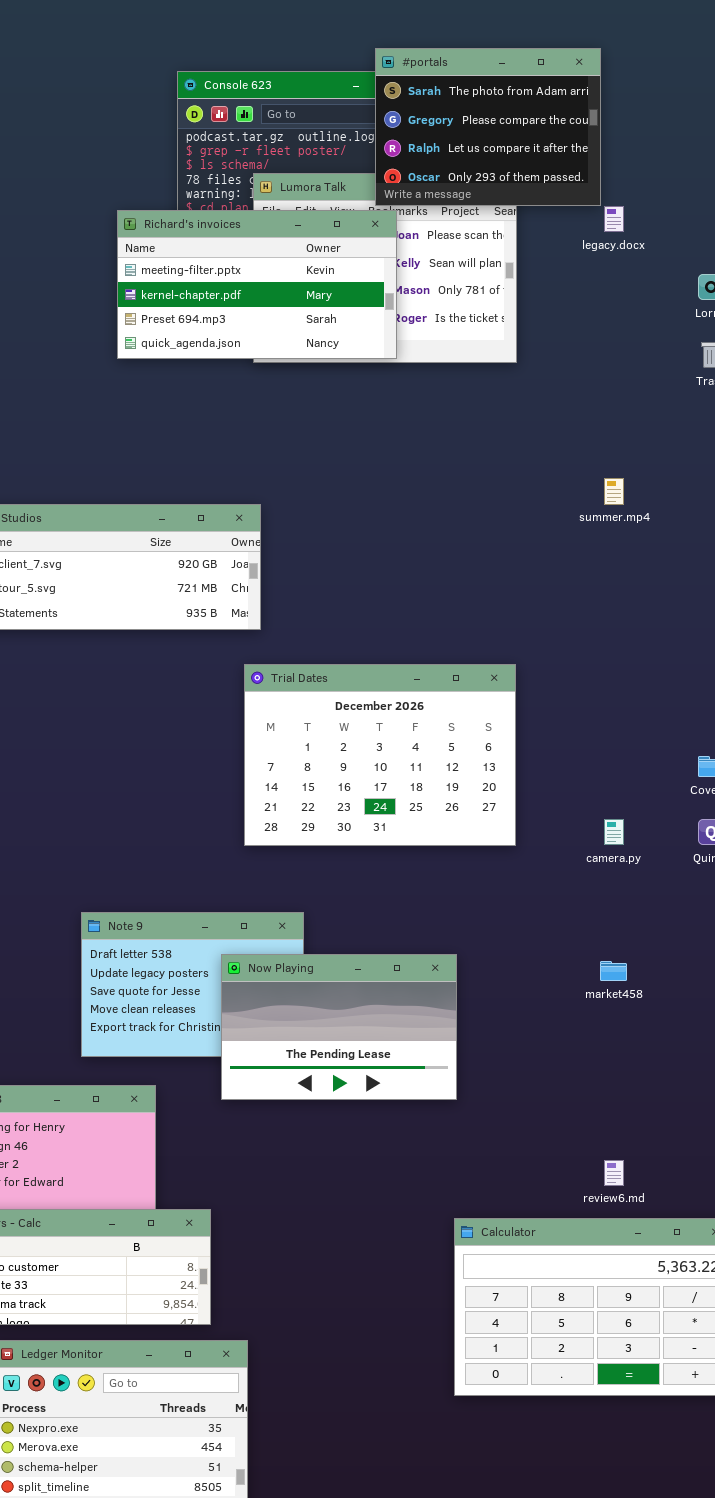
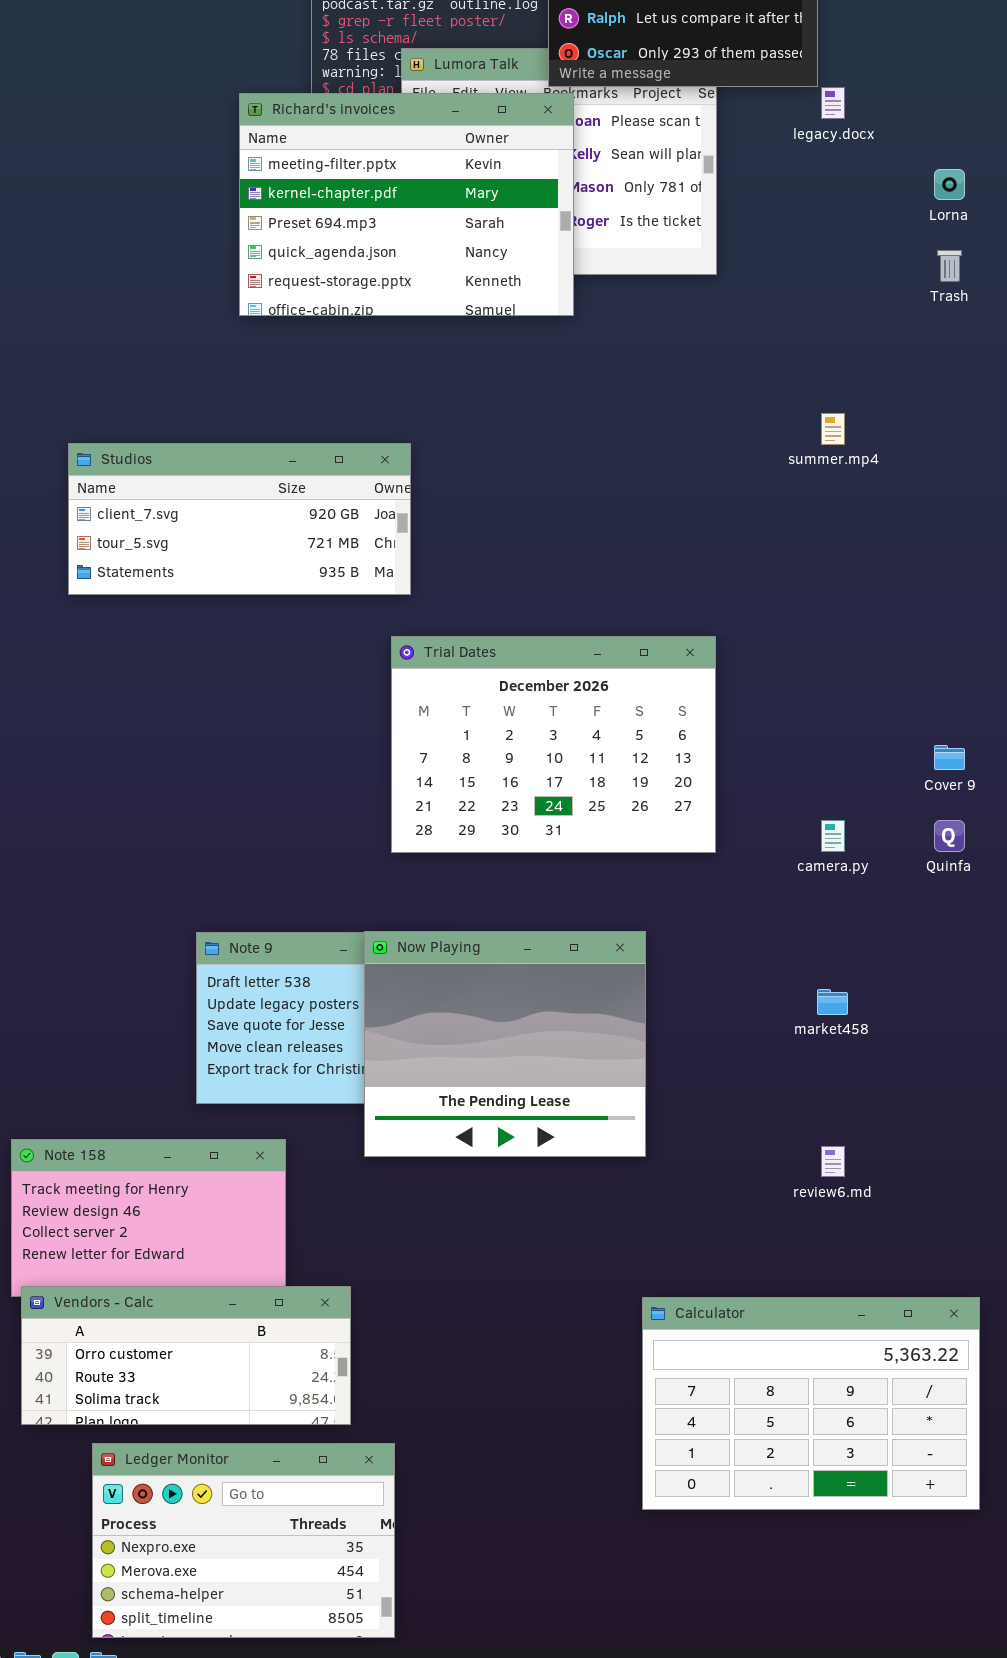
Richard's invoices: [117,210,397,359] -> [239,93,574,316], resized
Now Playing: [221,954,457,1100] -> [364,931,646,1157], resized
review6.md: [604,1160,624,1186] -> [821,1146,845,1177], moved

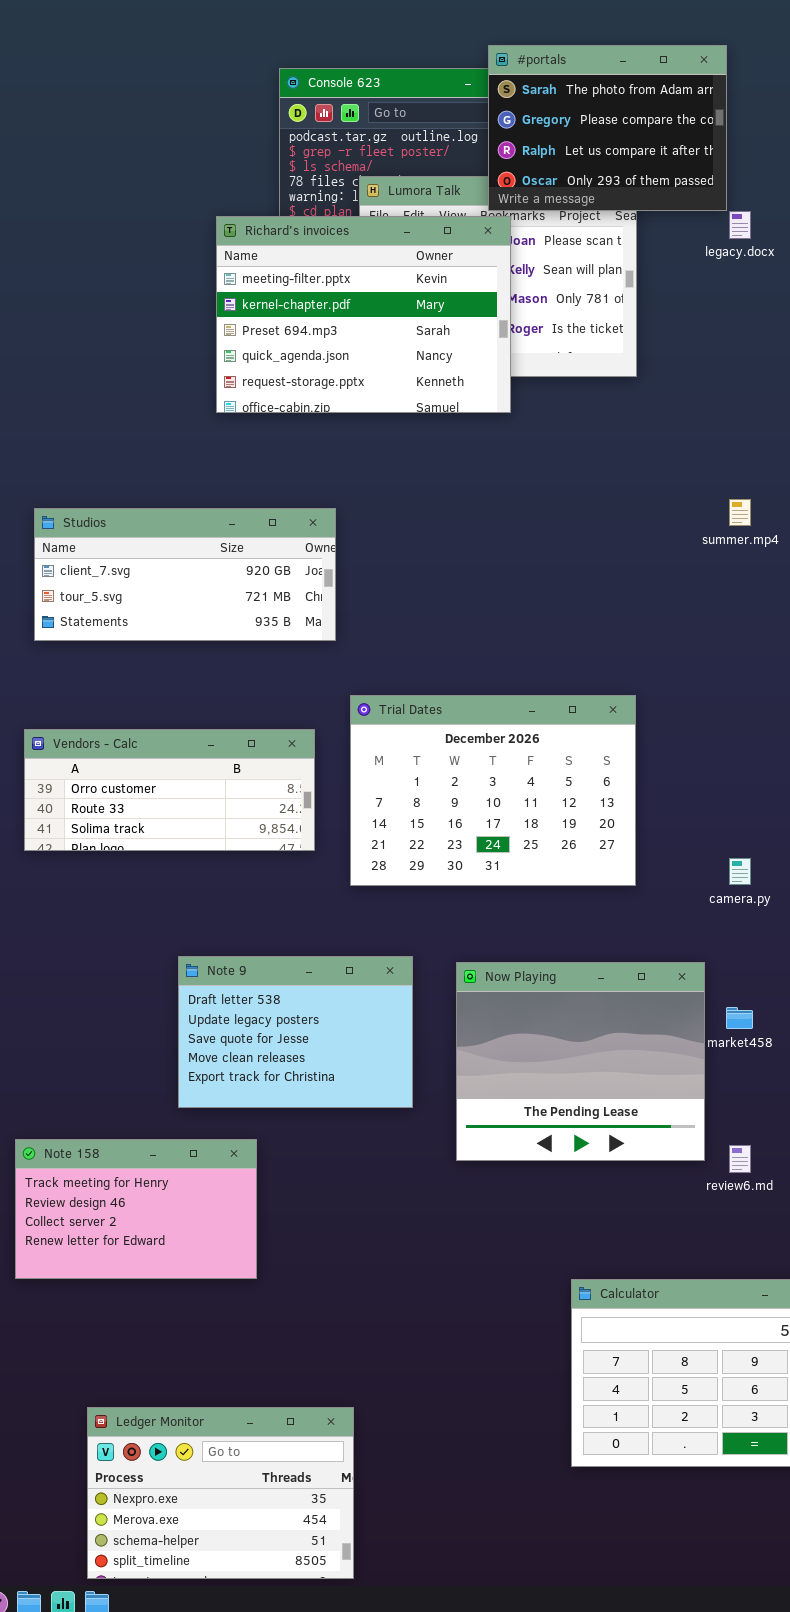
Studios: [68,443,411,595] -> [34,508,336,641], moved
Now Playing: [364,931,646,1157] -> [456,962,705,1161], moved
Vendors - Calc: [21,1286,351,1425] -> [24,729,315,851], moved

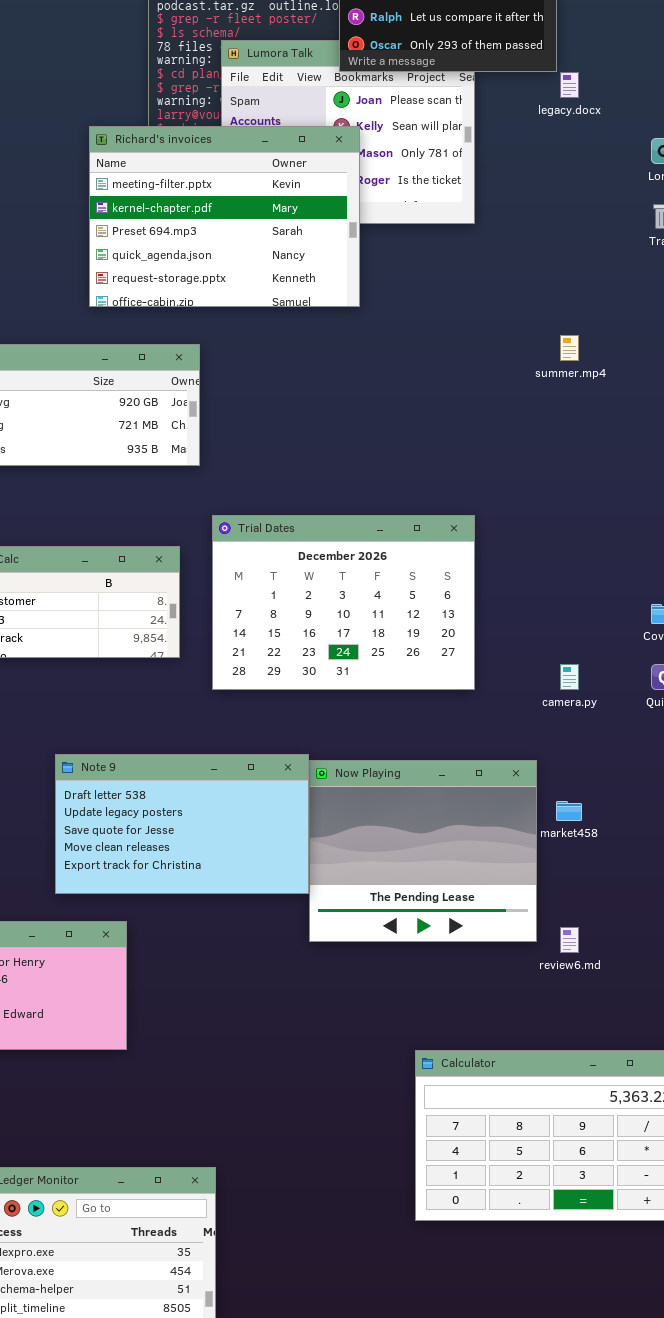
Richard's invoices: [216,216,511,413] -> [89,126,360,307], moved
Note 9: [178,956,413,1108] -> [55,754,309,894], resized

